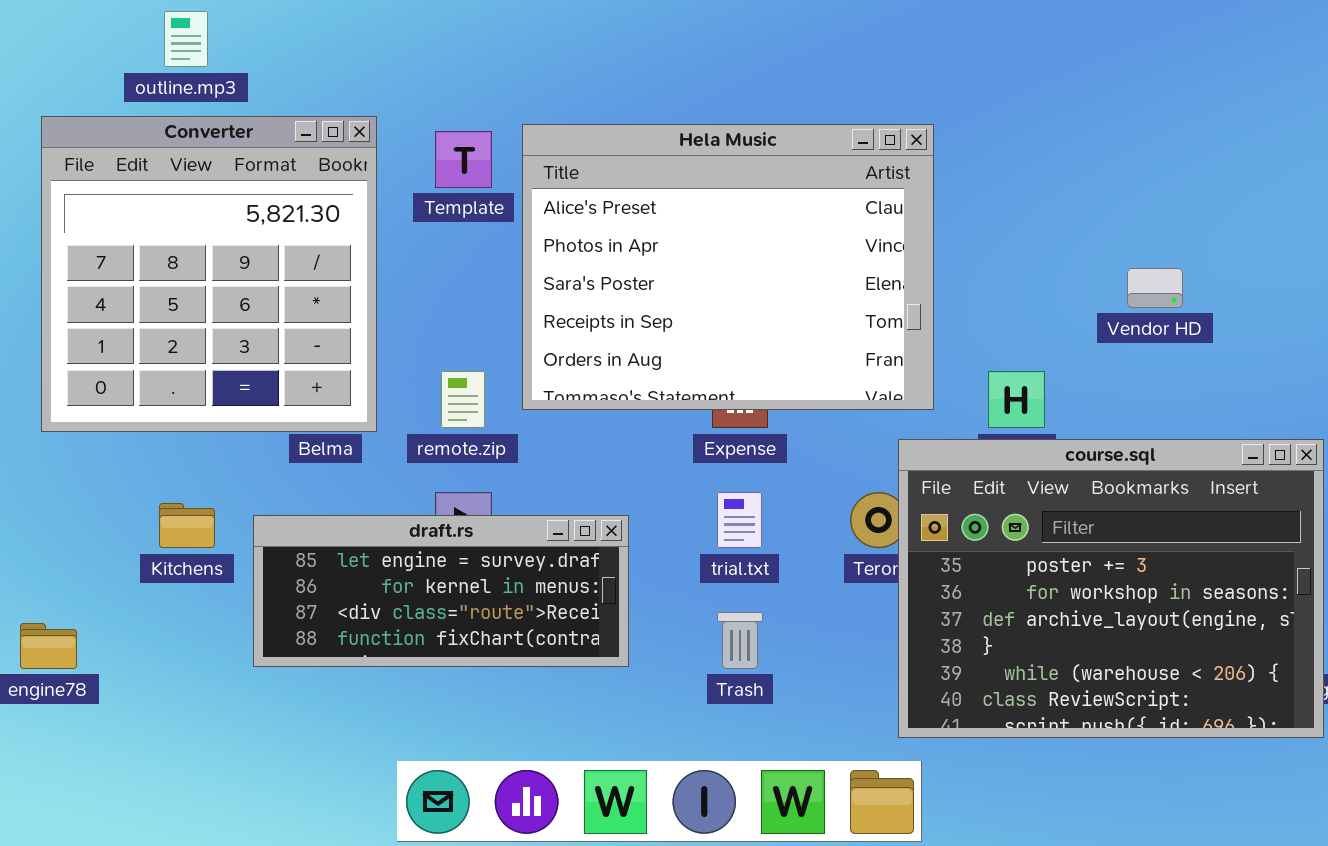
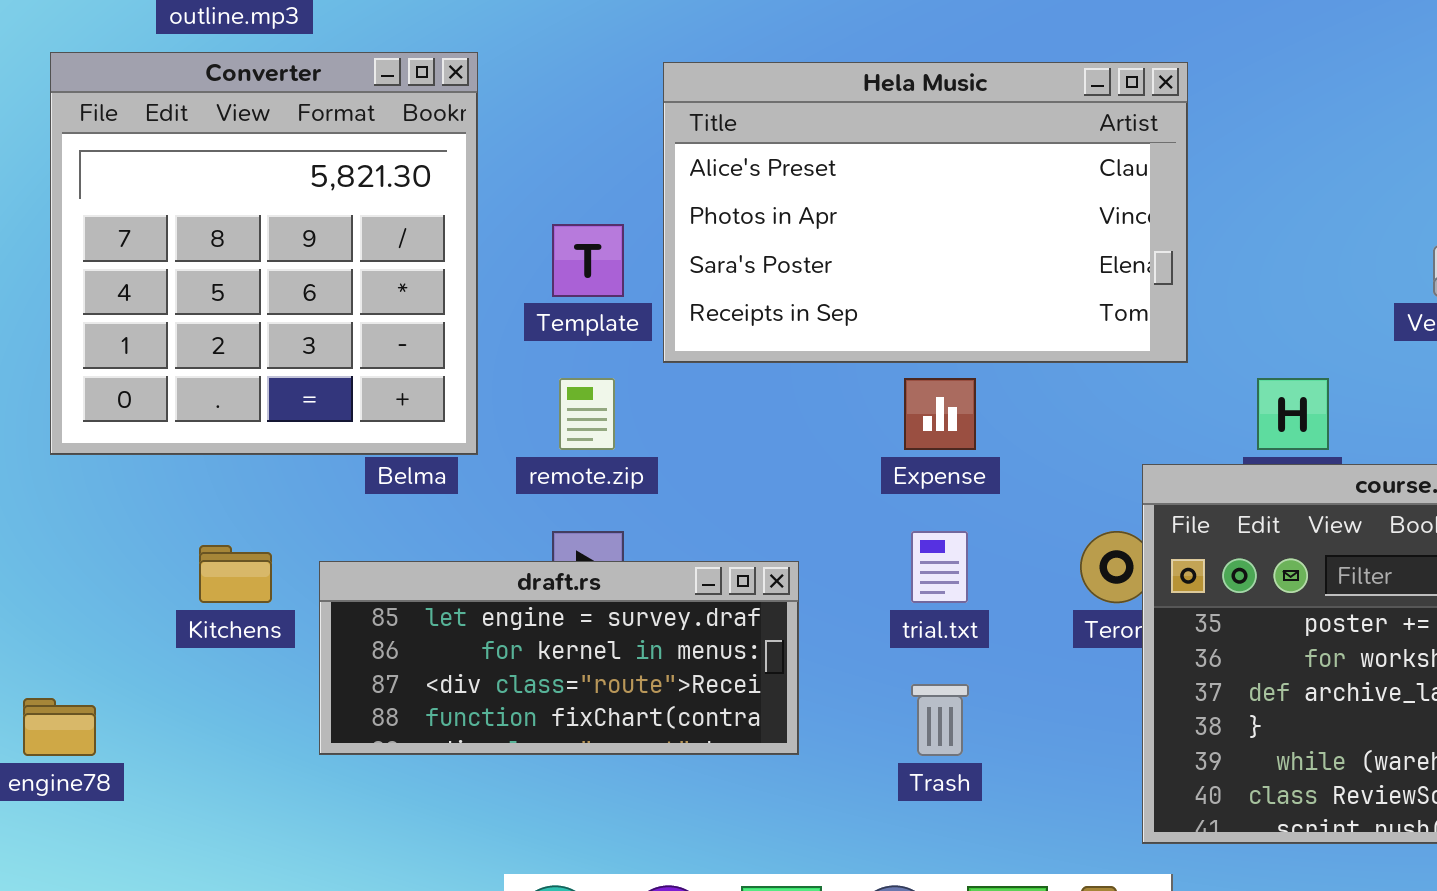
Hela Music: [522,124,934,410] -> [663,62,1188,363], resized
Template: [435,131,492,188] -> [552,224,624,297], moved

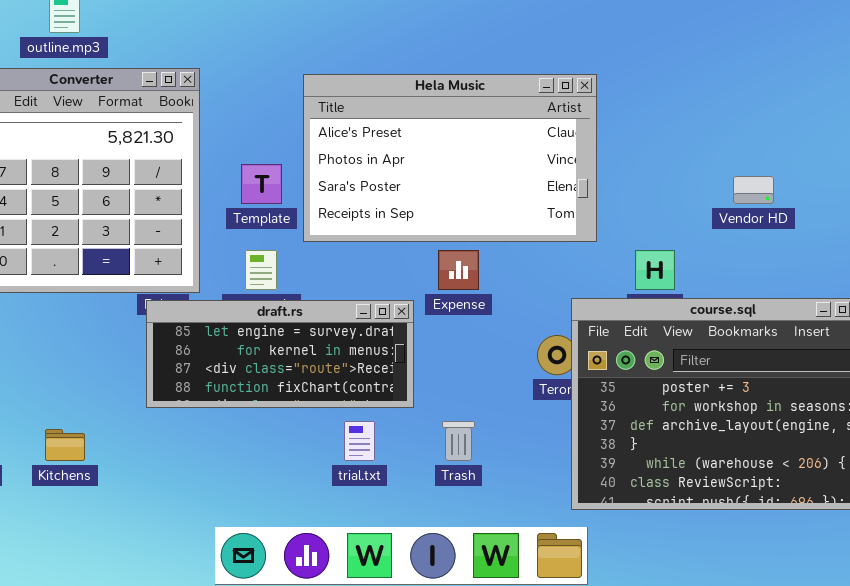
trial.txt: [911,531,968,603] -> [344,421,375,461], moved
Kitchens: [199,545,272,603] -> [45,429,85,461], moved
draft.rs: [319,561,799,755] -> [146,300,414,408], moved

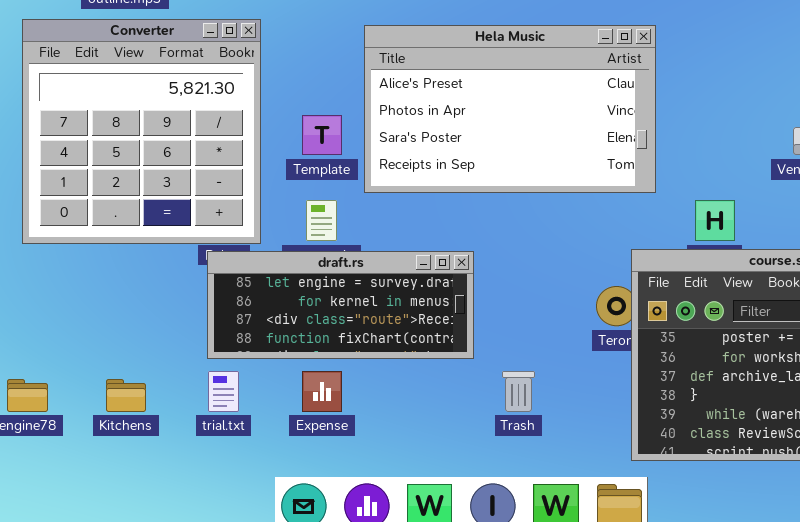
Expense: [438,250,479,290] -> [302,371,342,412], moved
trial.txt: [344,421,375,461] -> [208,371,239,412], moved

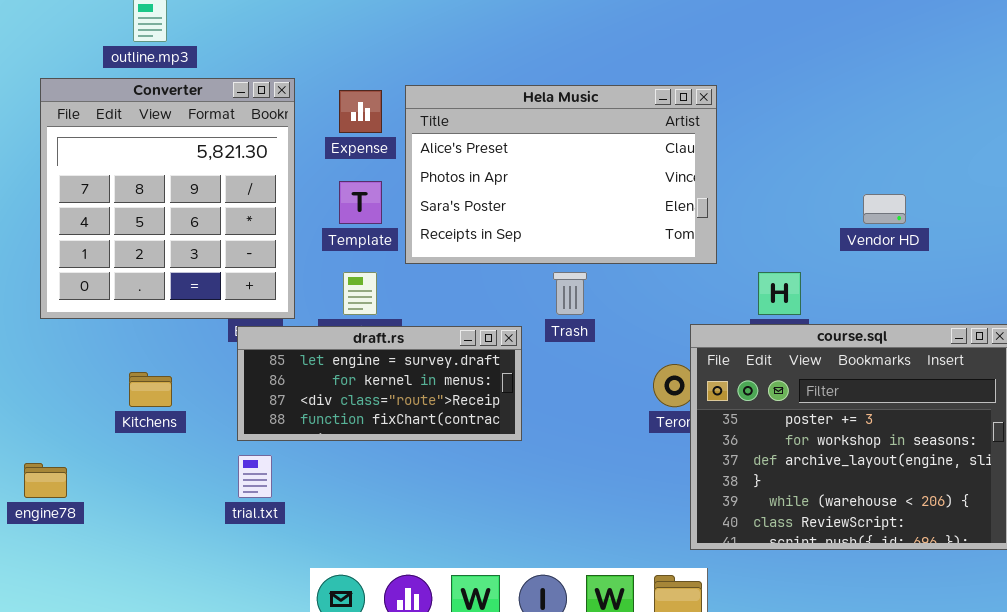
Expense: [302,371,342,412] -> [339,90,382,133], moved
Trash: [502,371,535,412] -> [553,272,587,315], moved
Kitchens: [106,379,146,412] -> [129,372,172,407], moved

